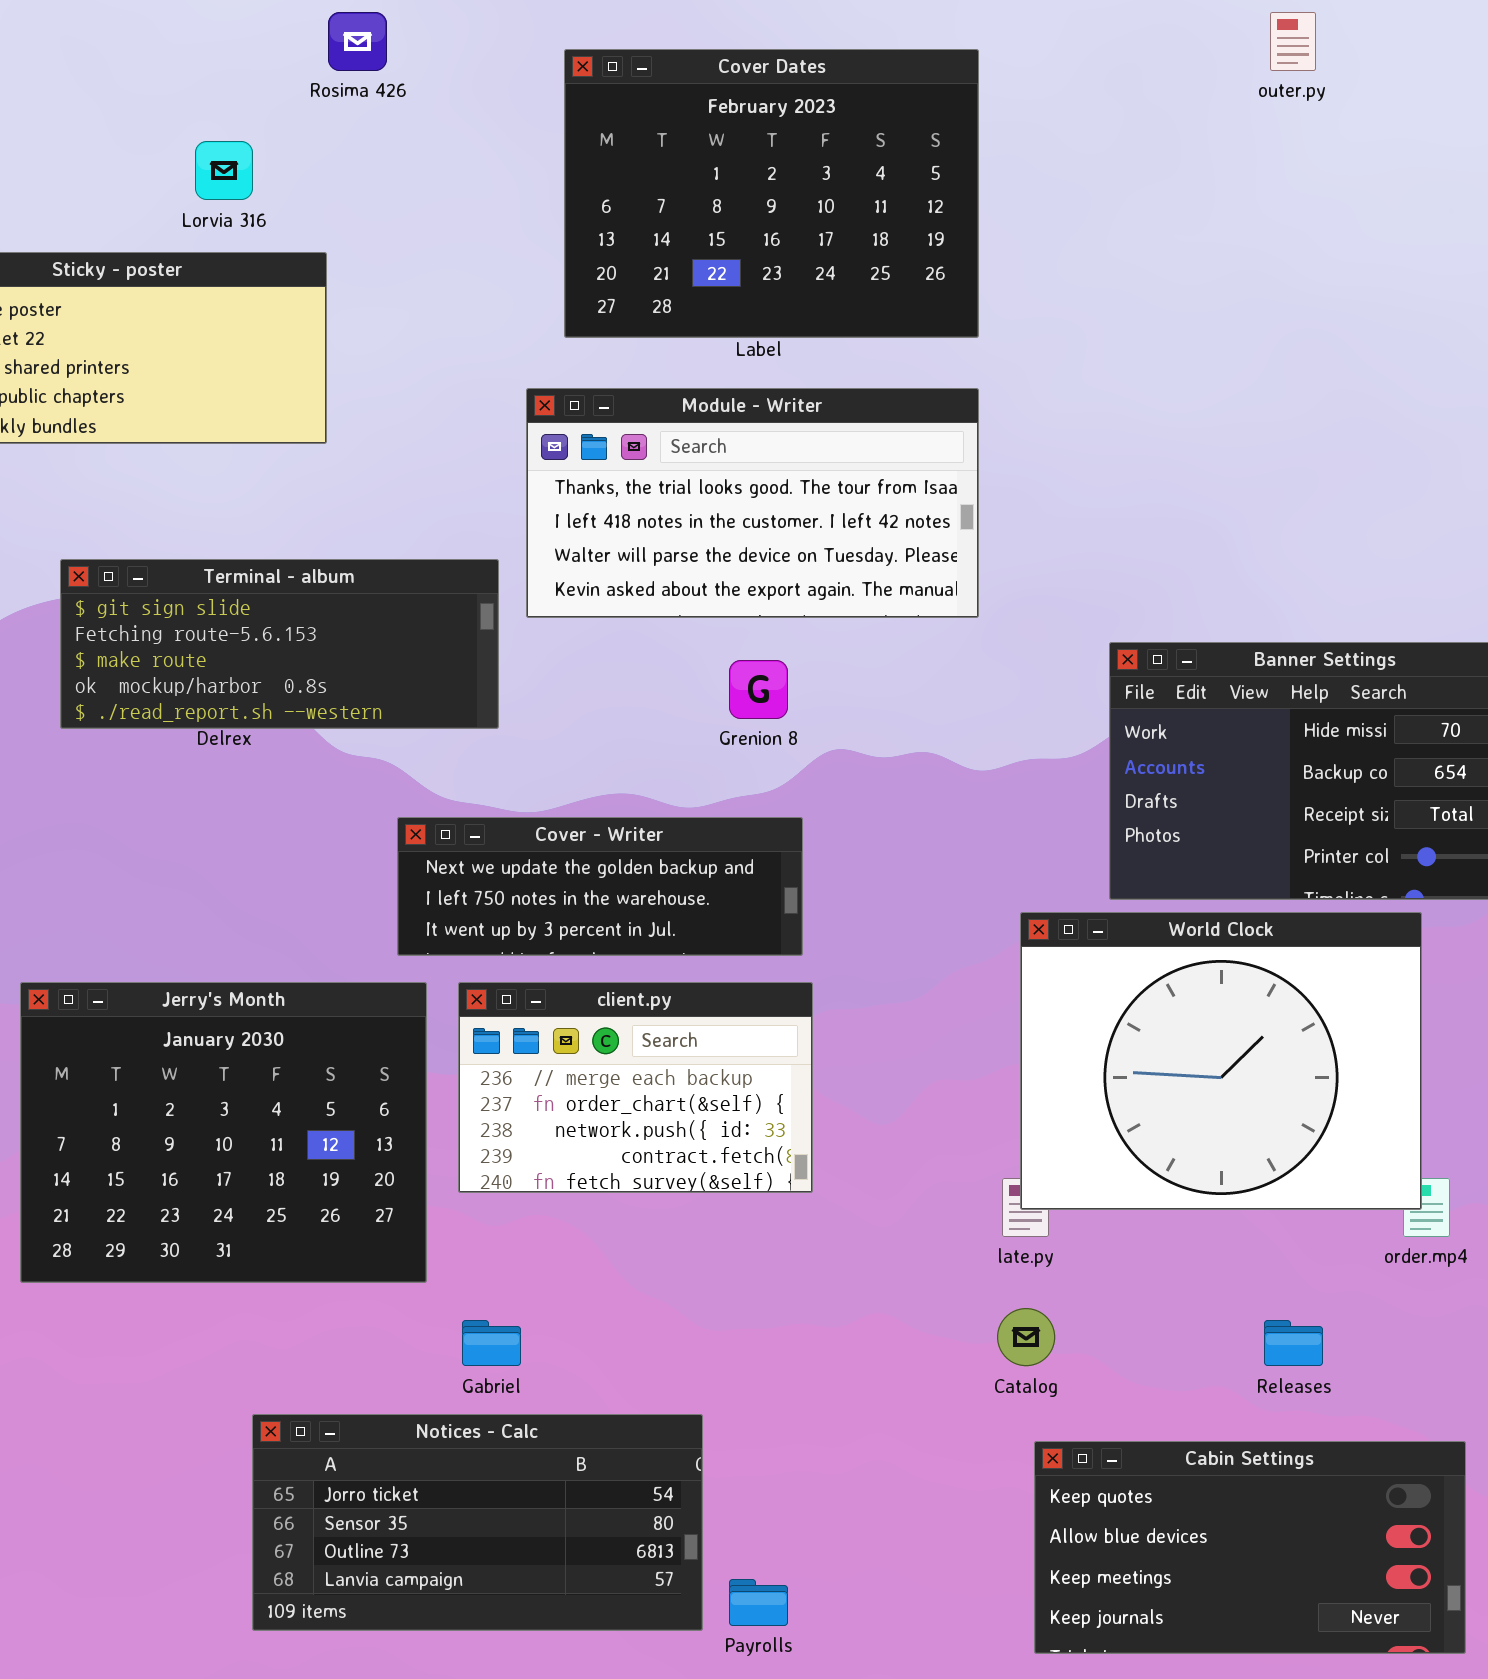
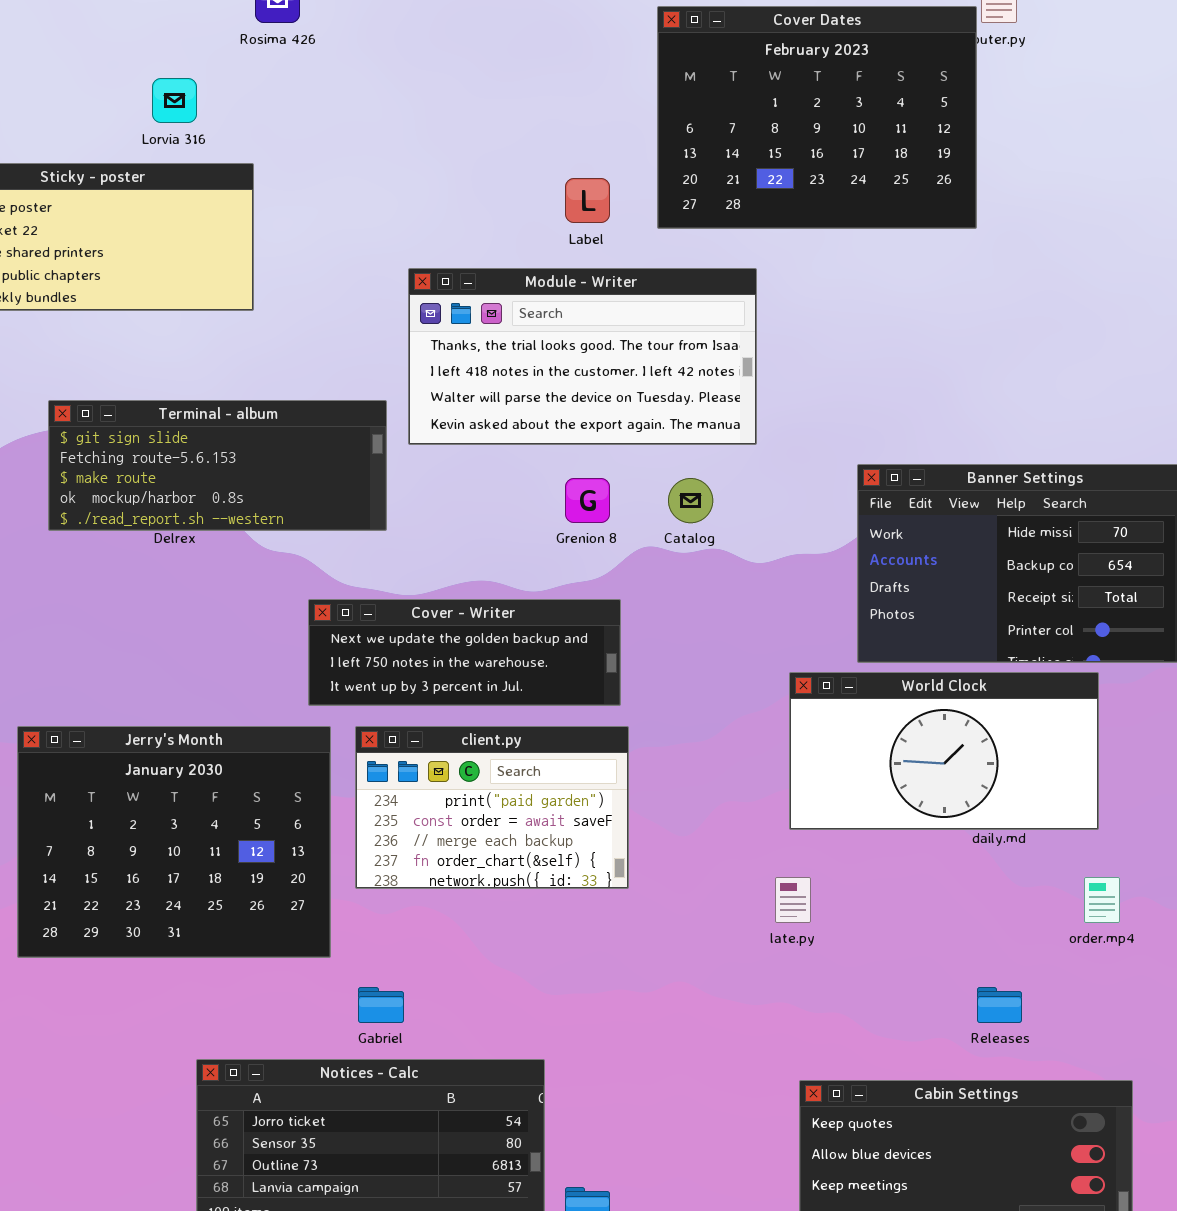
Cover Dates: [564,49,979,338] -> [657,6,977,229], moved
World Clock: [1020,912,1422,1210] -> [789,672,1099,830], resized
client.py: [458,982,813,1193] -> [355,726,629,889], scrolled up 2 rows
Catalog: [997,1308,1055,1366] -> [668,478,713,523], moved

